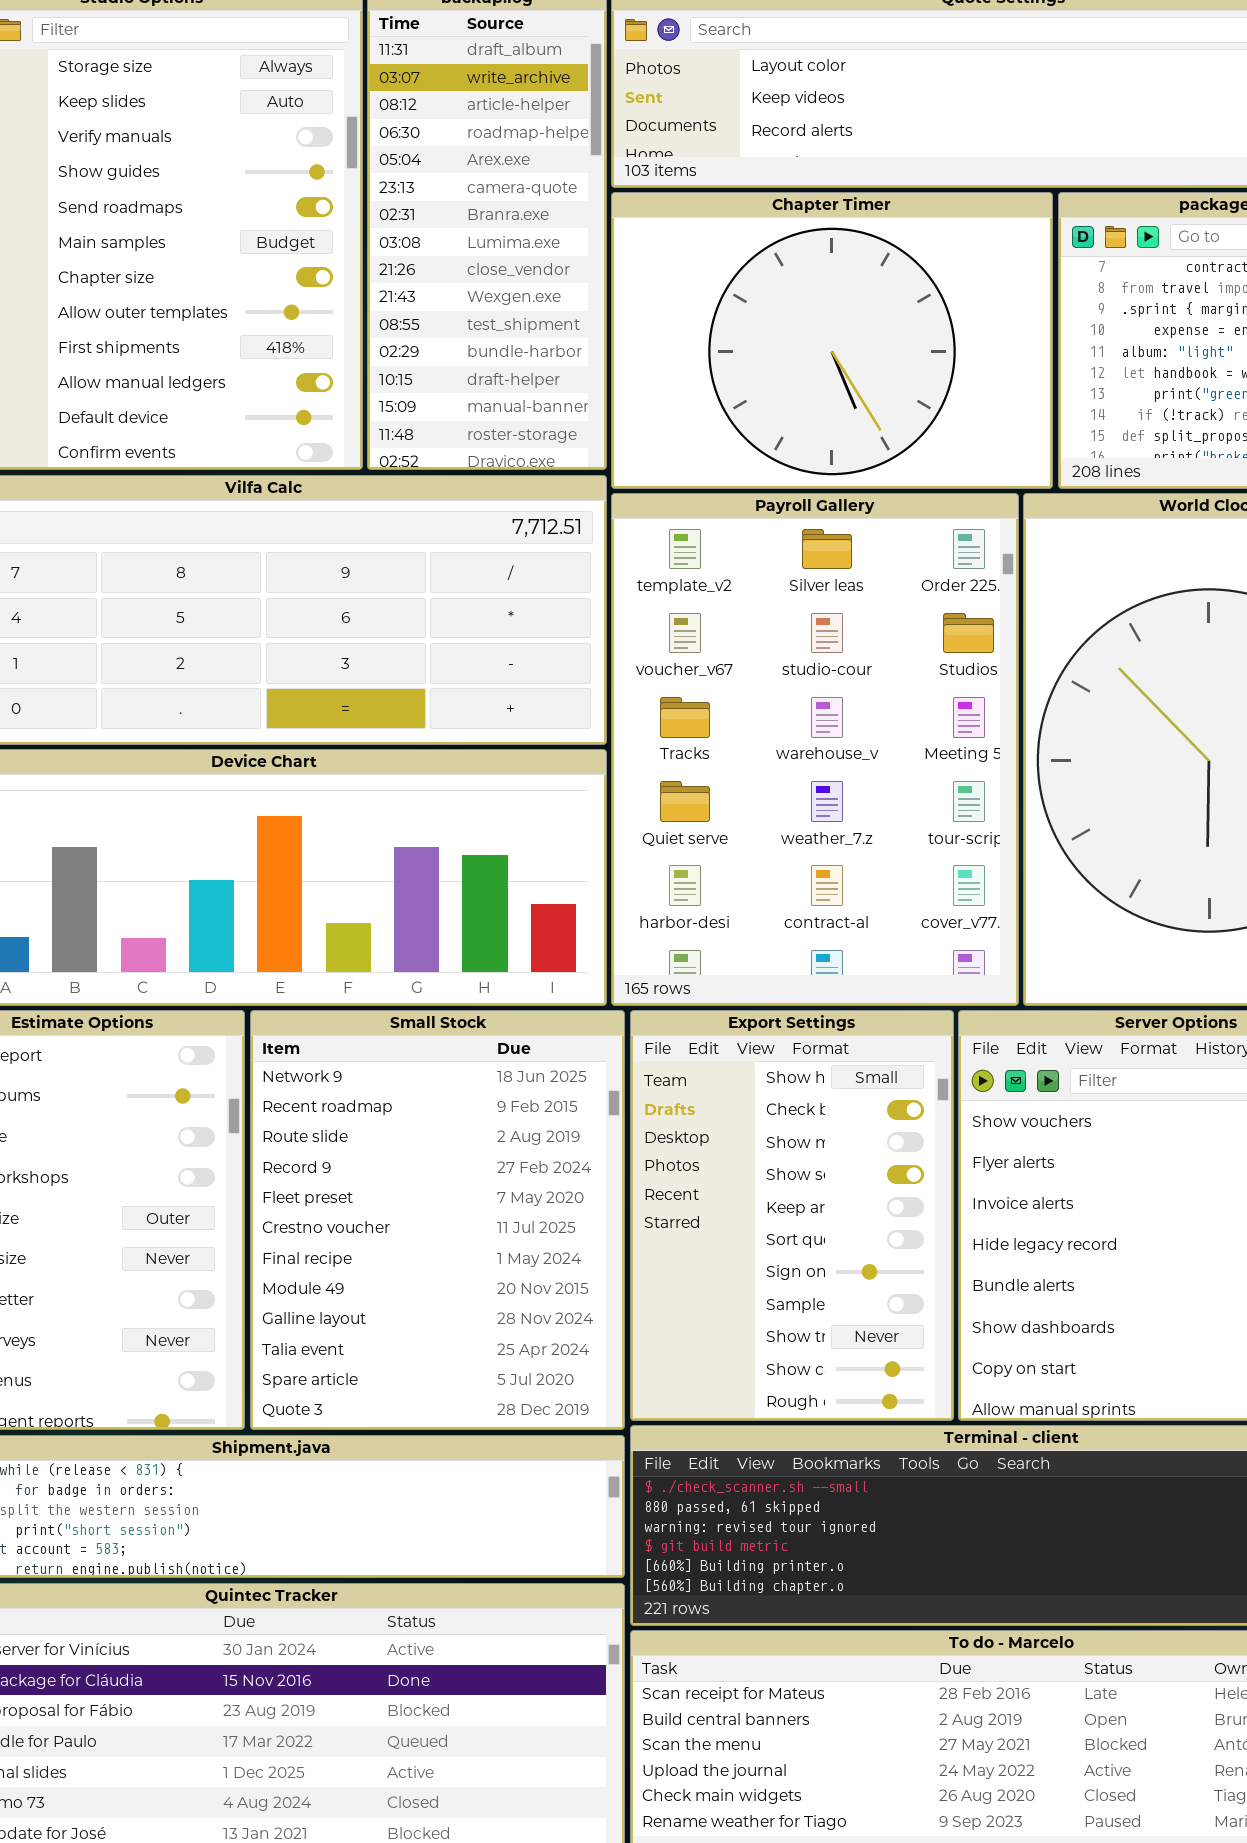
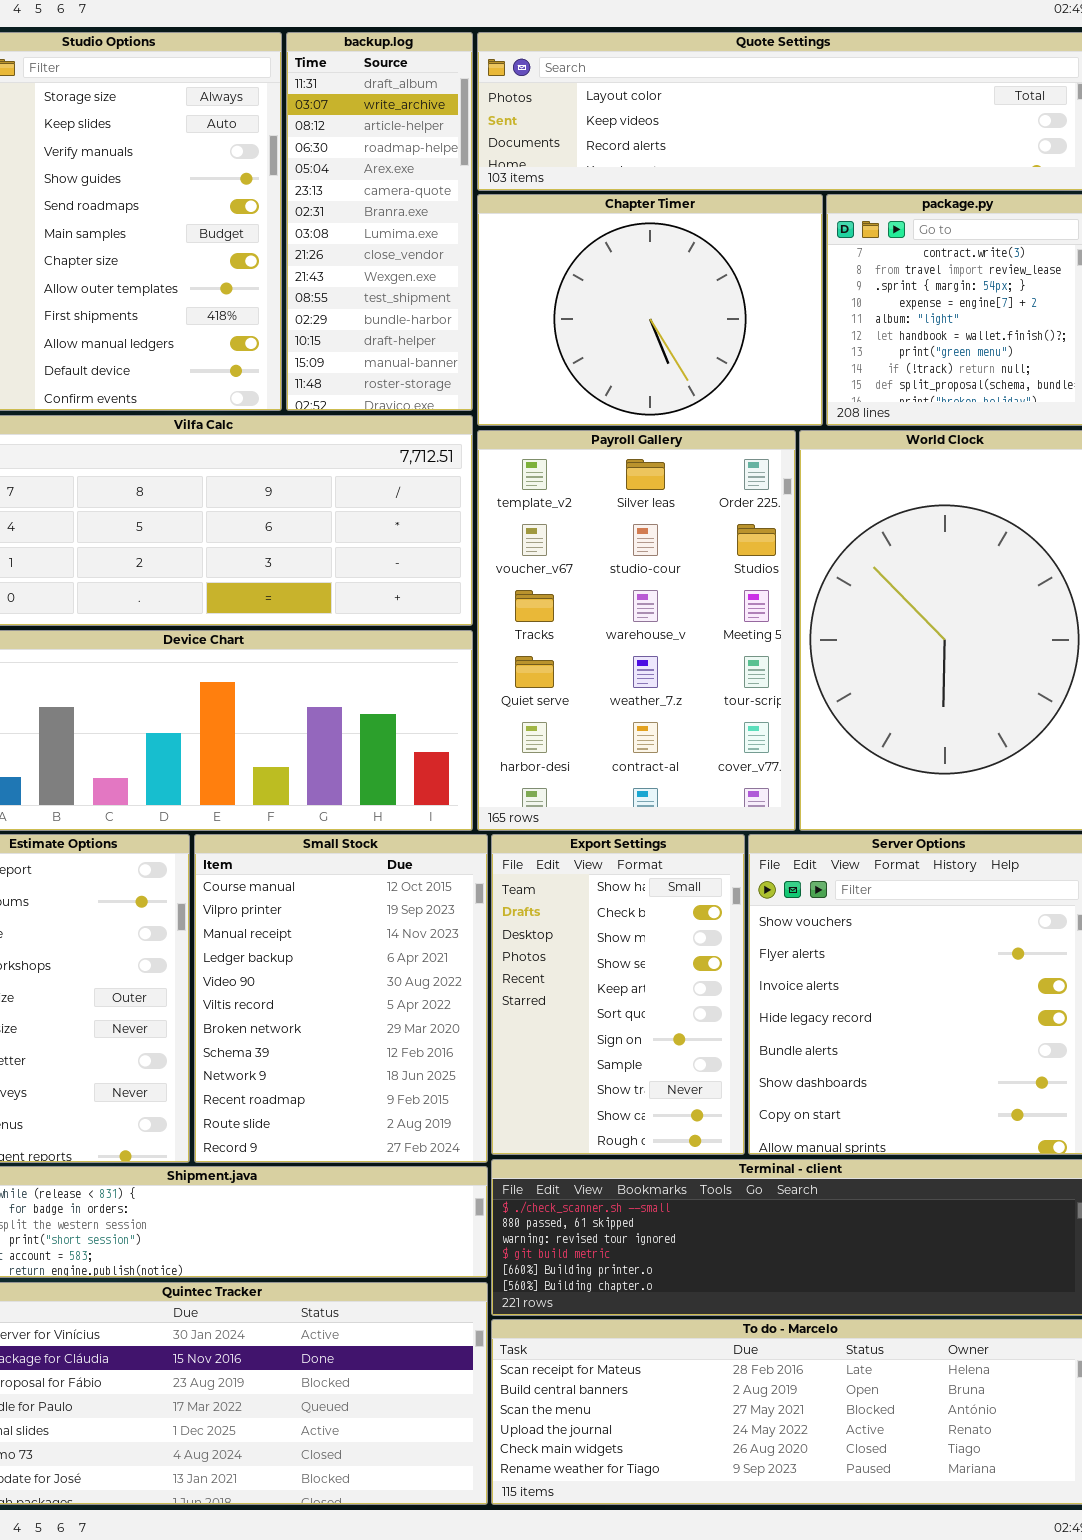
Small Stock: [250,1010,625,1430] -> [194,834,488,1163], scrolled up 8 rows

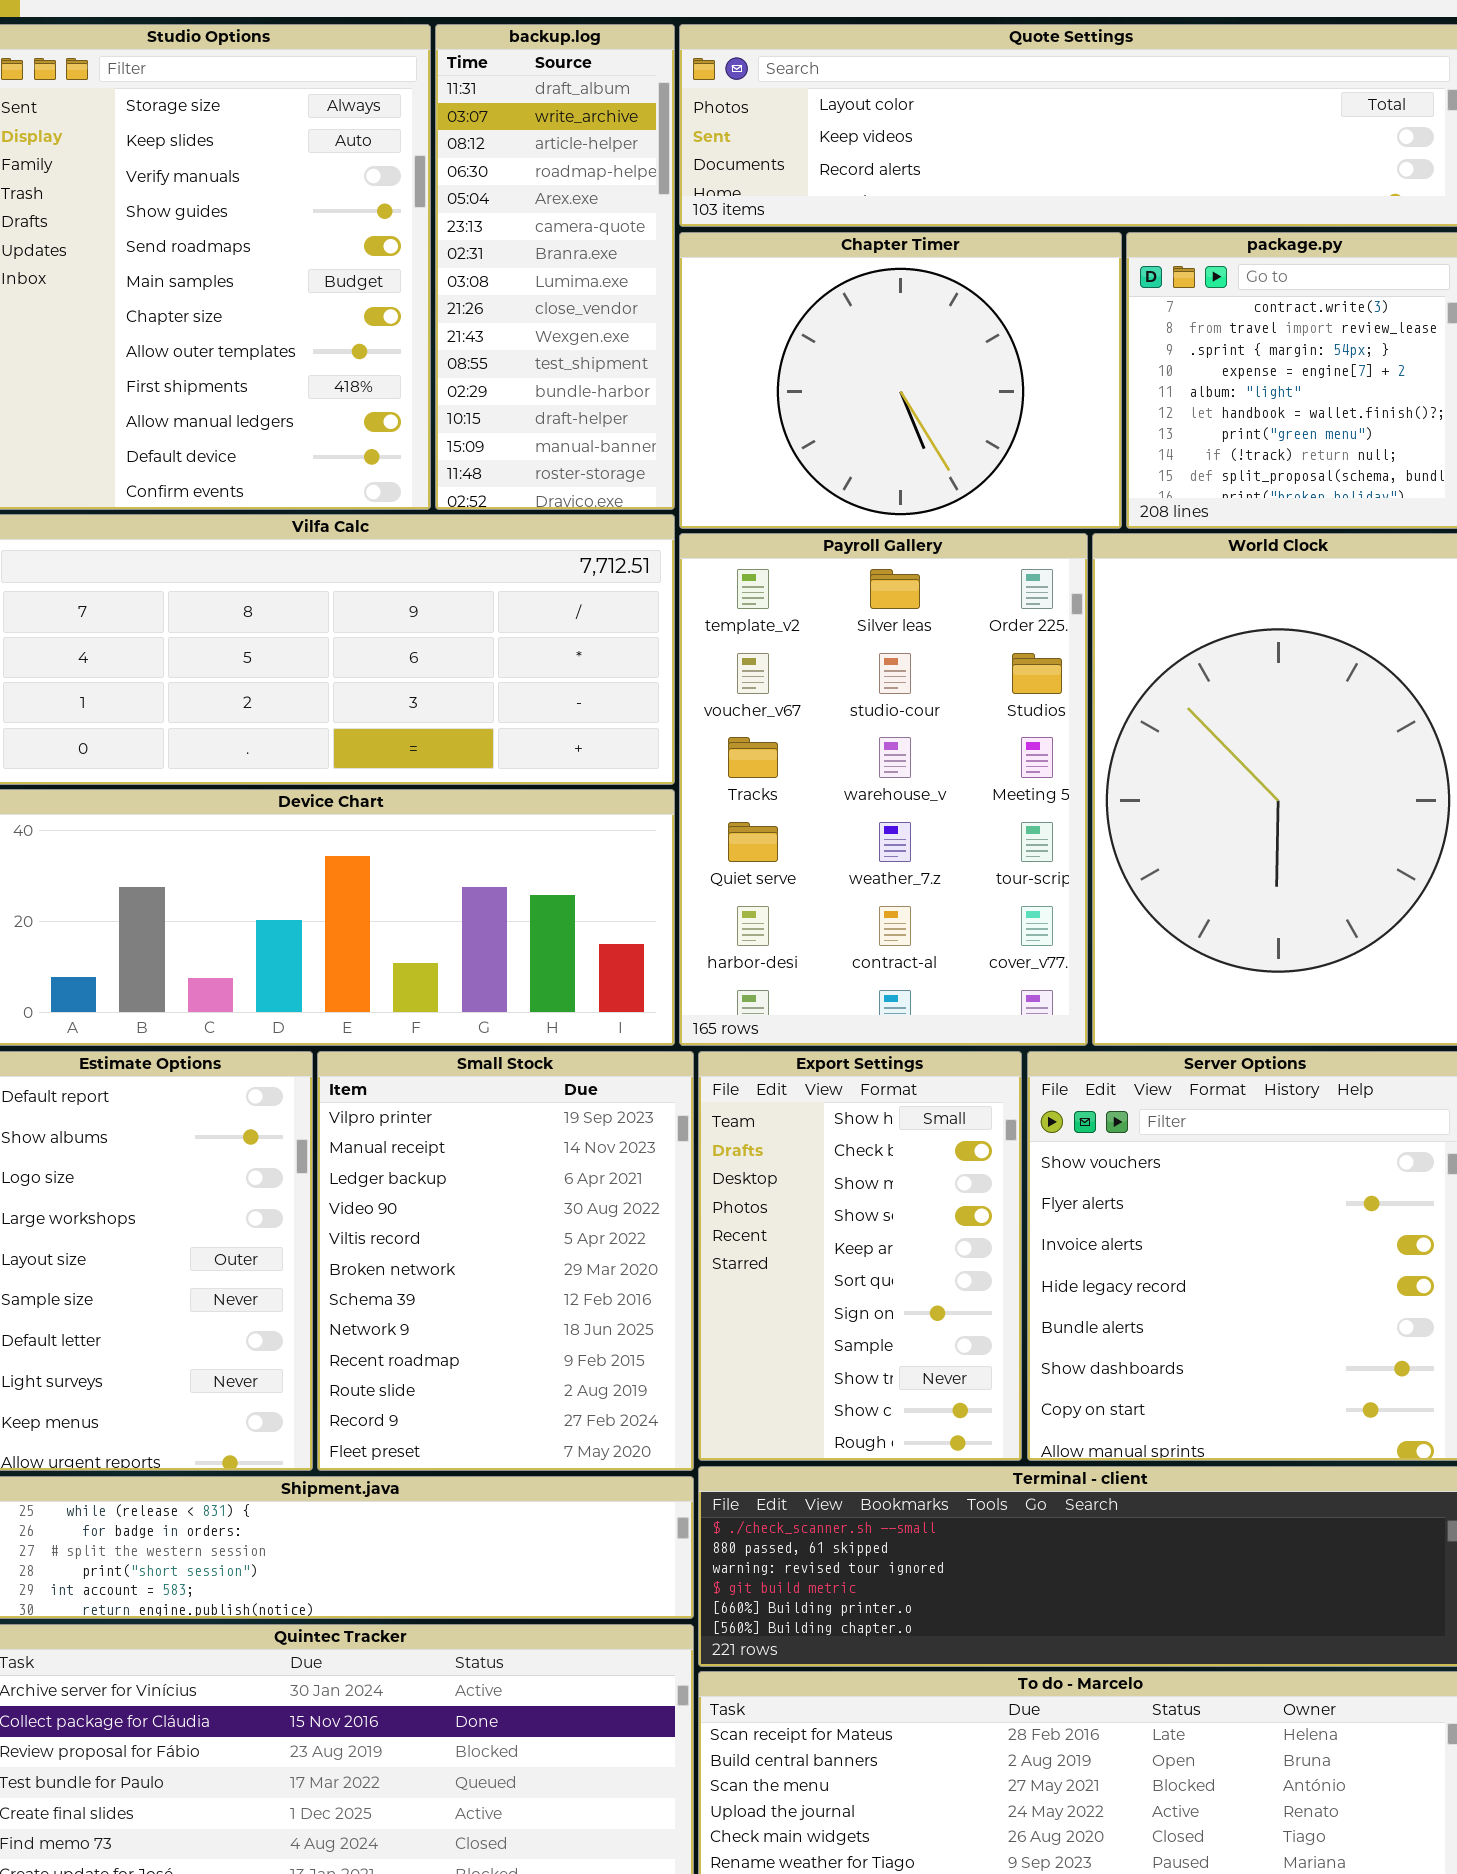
Small Stock: [194,834,488,1163] -> [317,1051,694,1471], scrolled down 1 row

